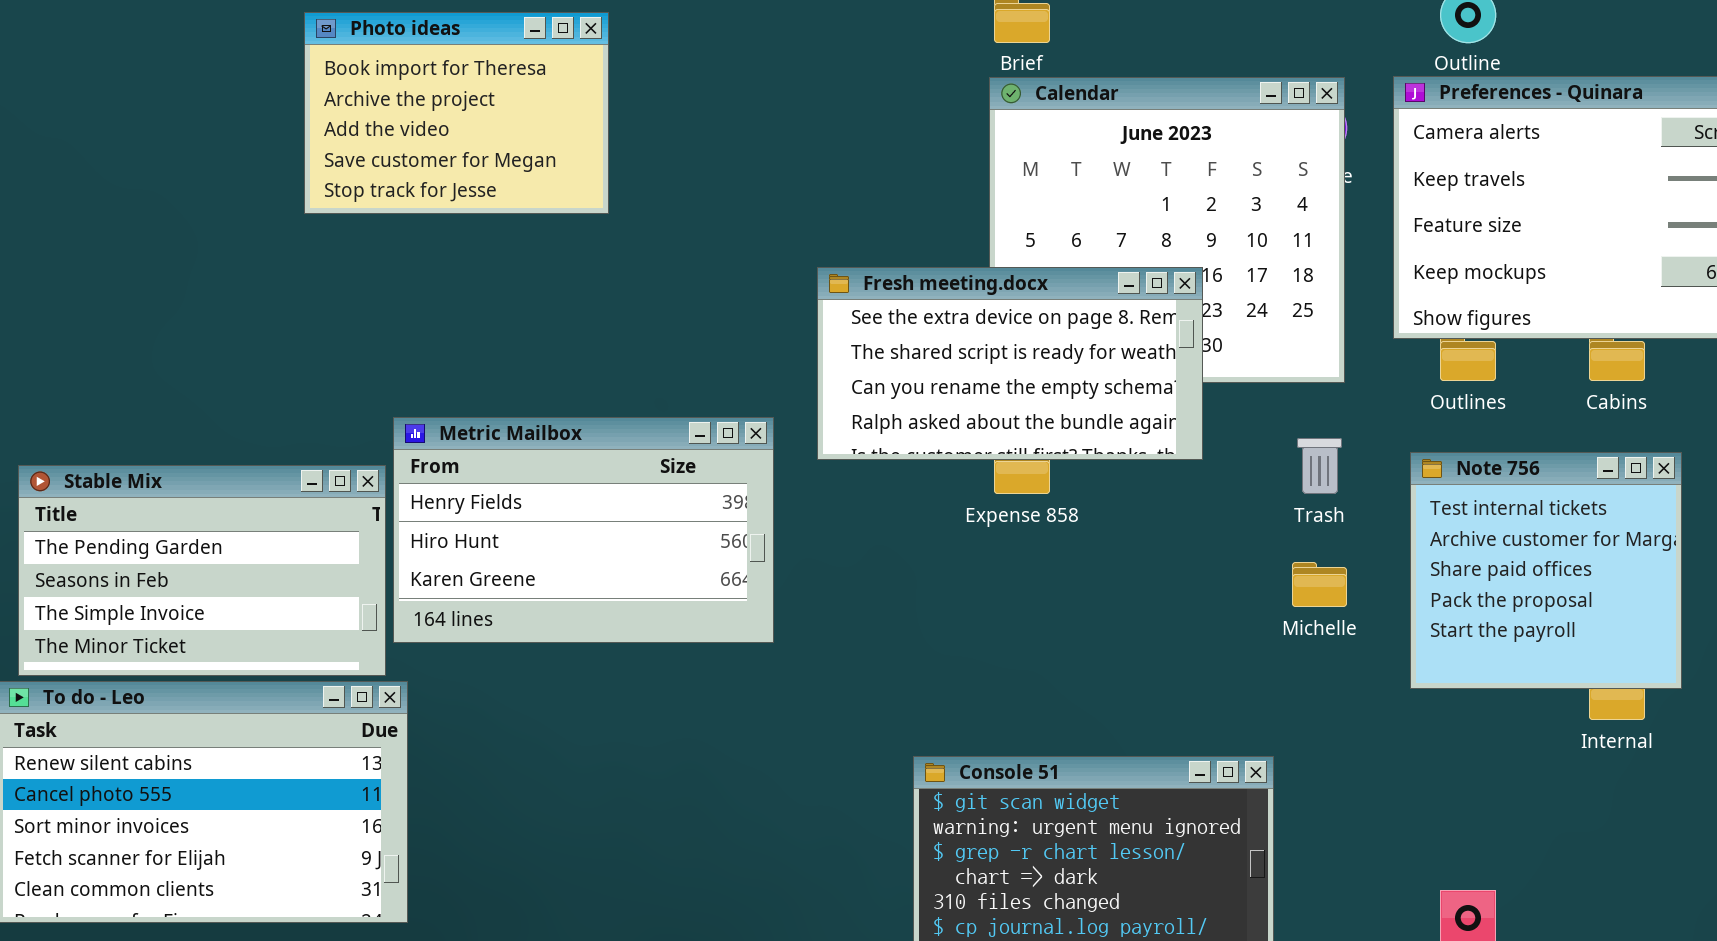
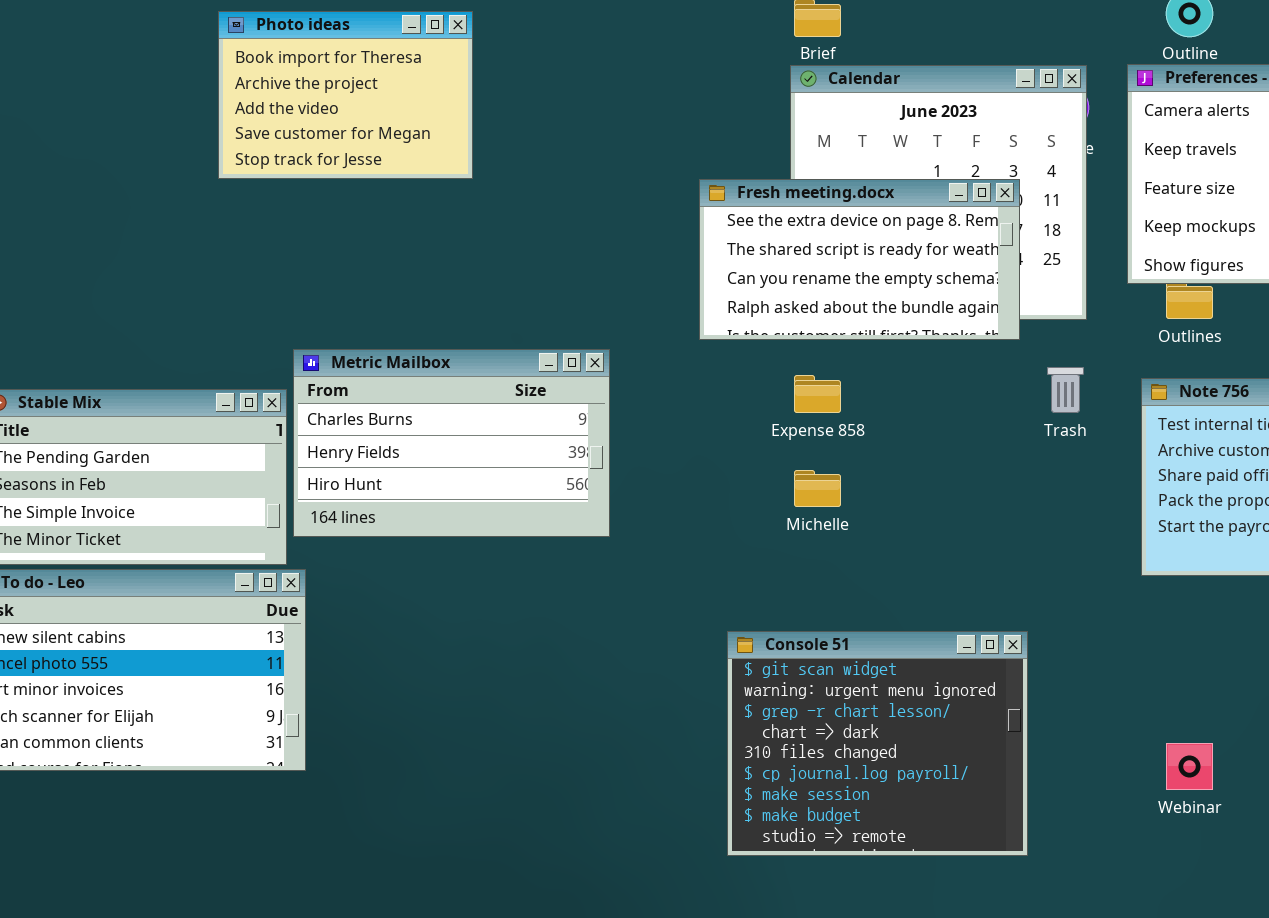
Fresh meeting.docx: [817,267,1203,460] -> [699,179,1020,340], moved
Metric Mailbox: [393,417,774,643] -> [293,349,610,537], scrolled up 1 row
Michelle: [1292,562,1347,607] -> [794,470,841,507], moved

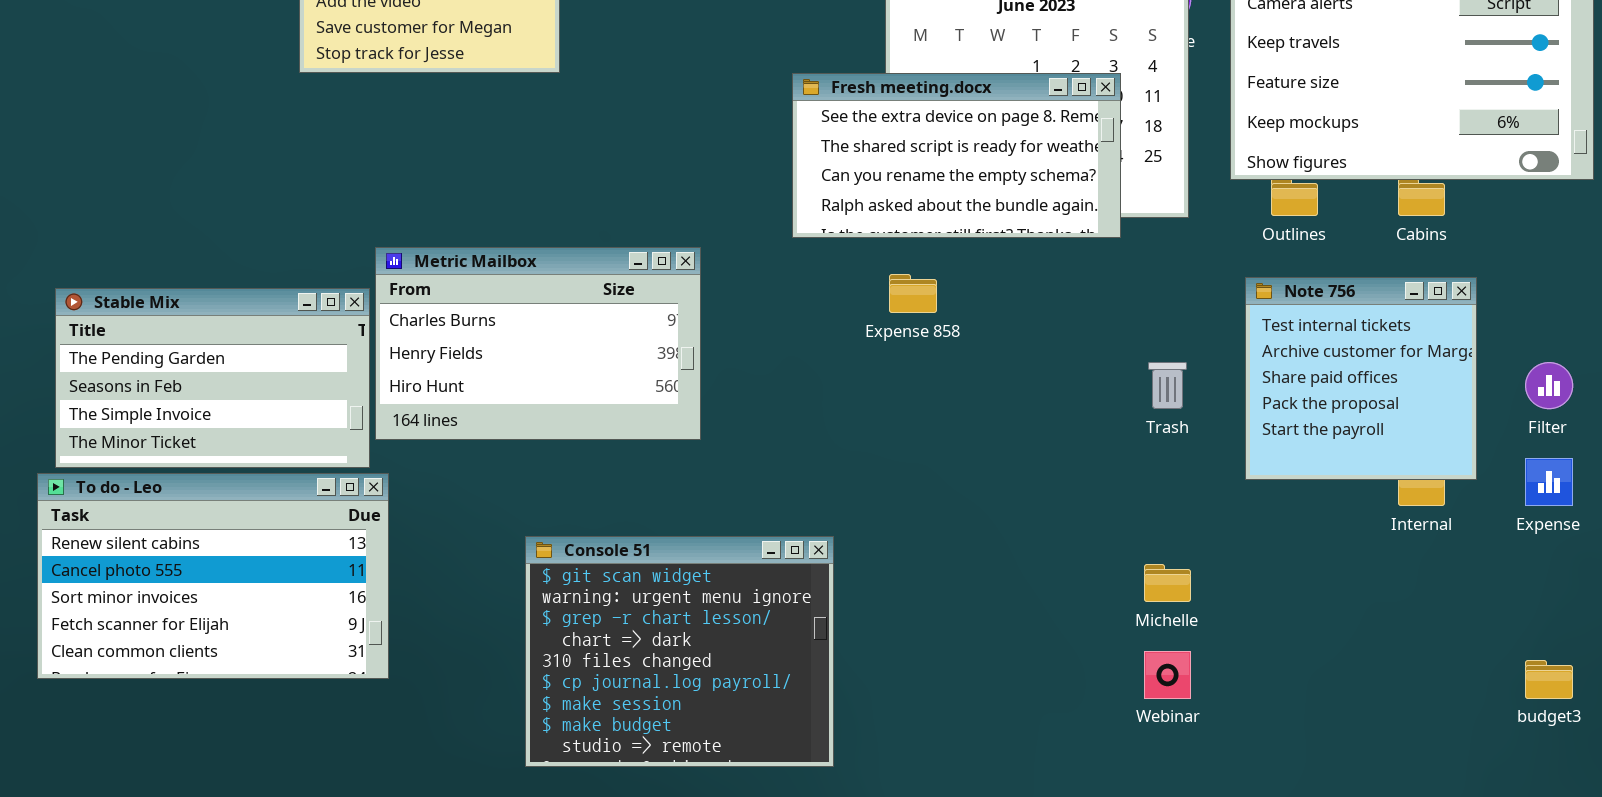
Trash: [1047,367,1084,413] -> [1148,362,1187,409], moved
Michelle: [794,470,841,507] -> [1144,564,1191,602], moved
Console 51: [727,631,1028,856] -> [525,536,834,767], moved
Webinar: [1166,743,1213,790] -> [1144,651,1191,699], moved

